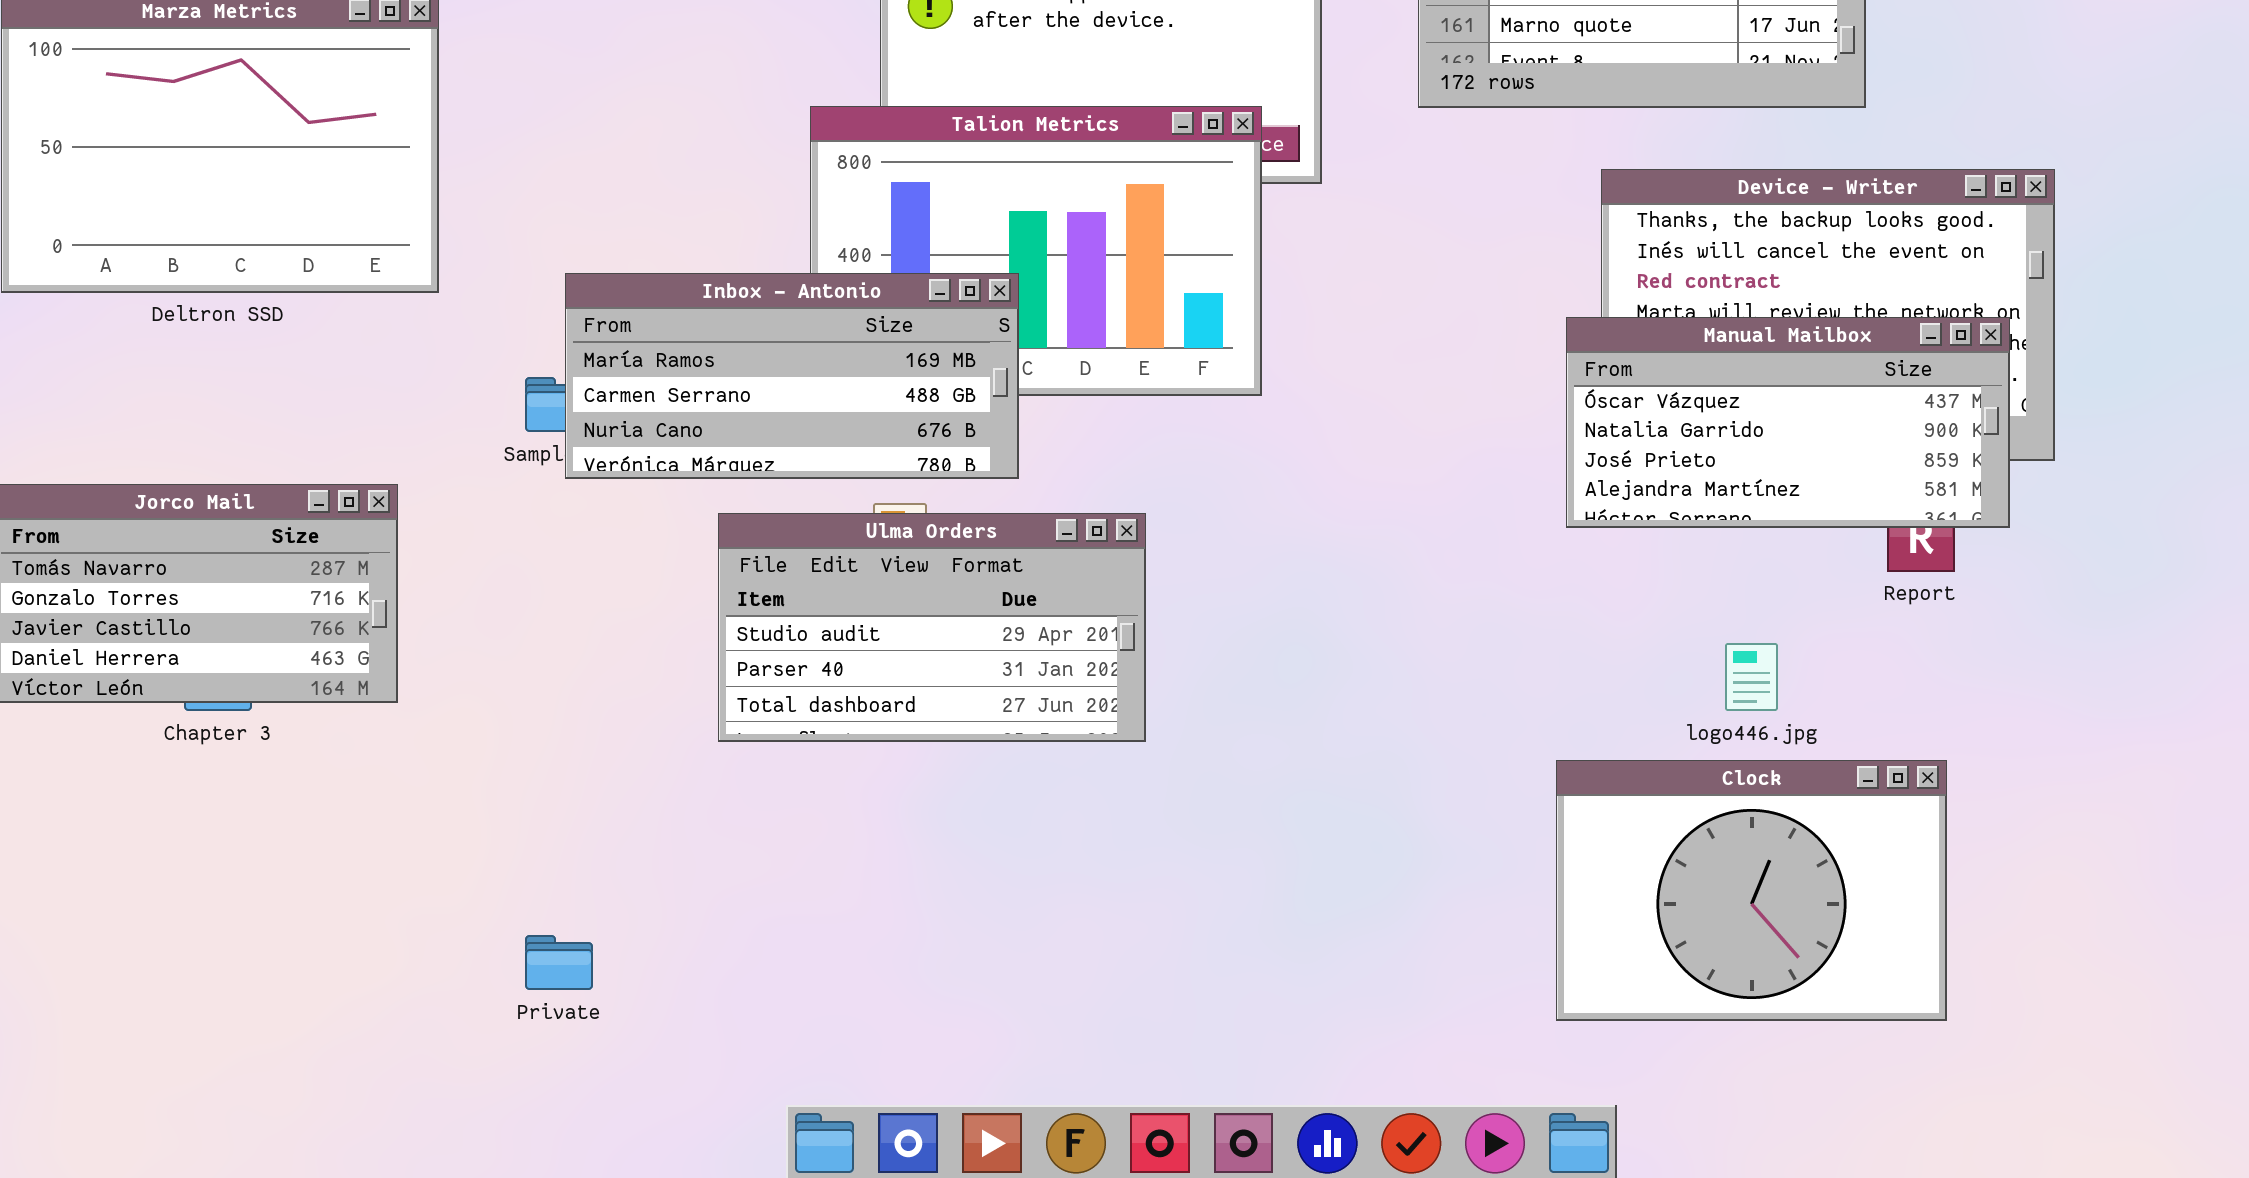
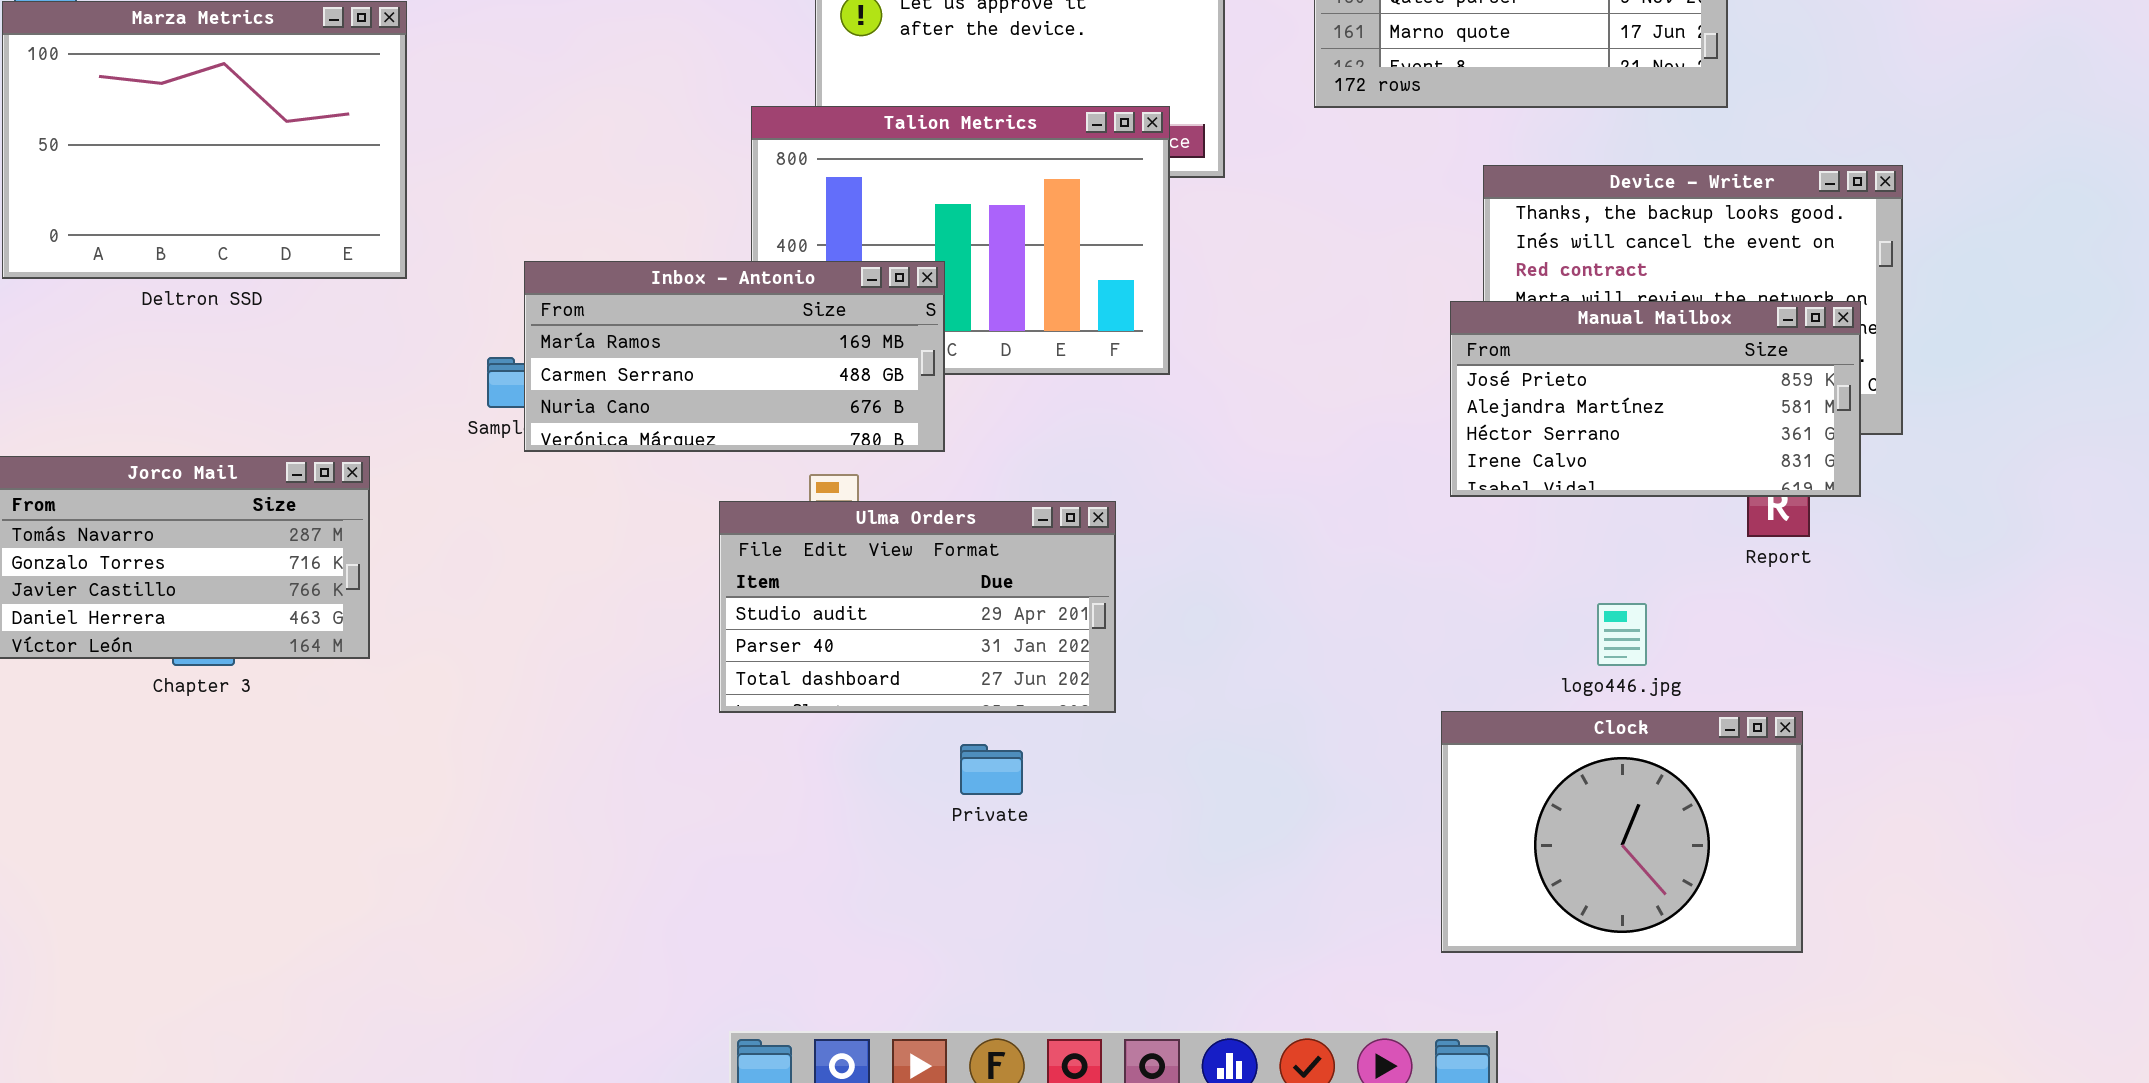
Manual Mailbox: [1566,317,2010,528] -> [1450,301,1861,497], scrolled down 2 rows
Ulma Orders: [718,513,1146,742] -> [719,501,1116,713], moved
Private: [525,935,593,990] -> [960,744,1023,795], moved

